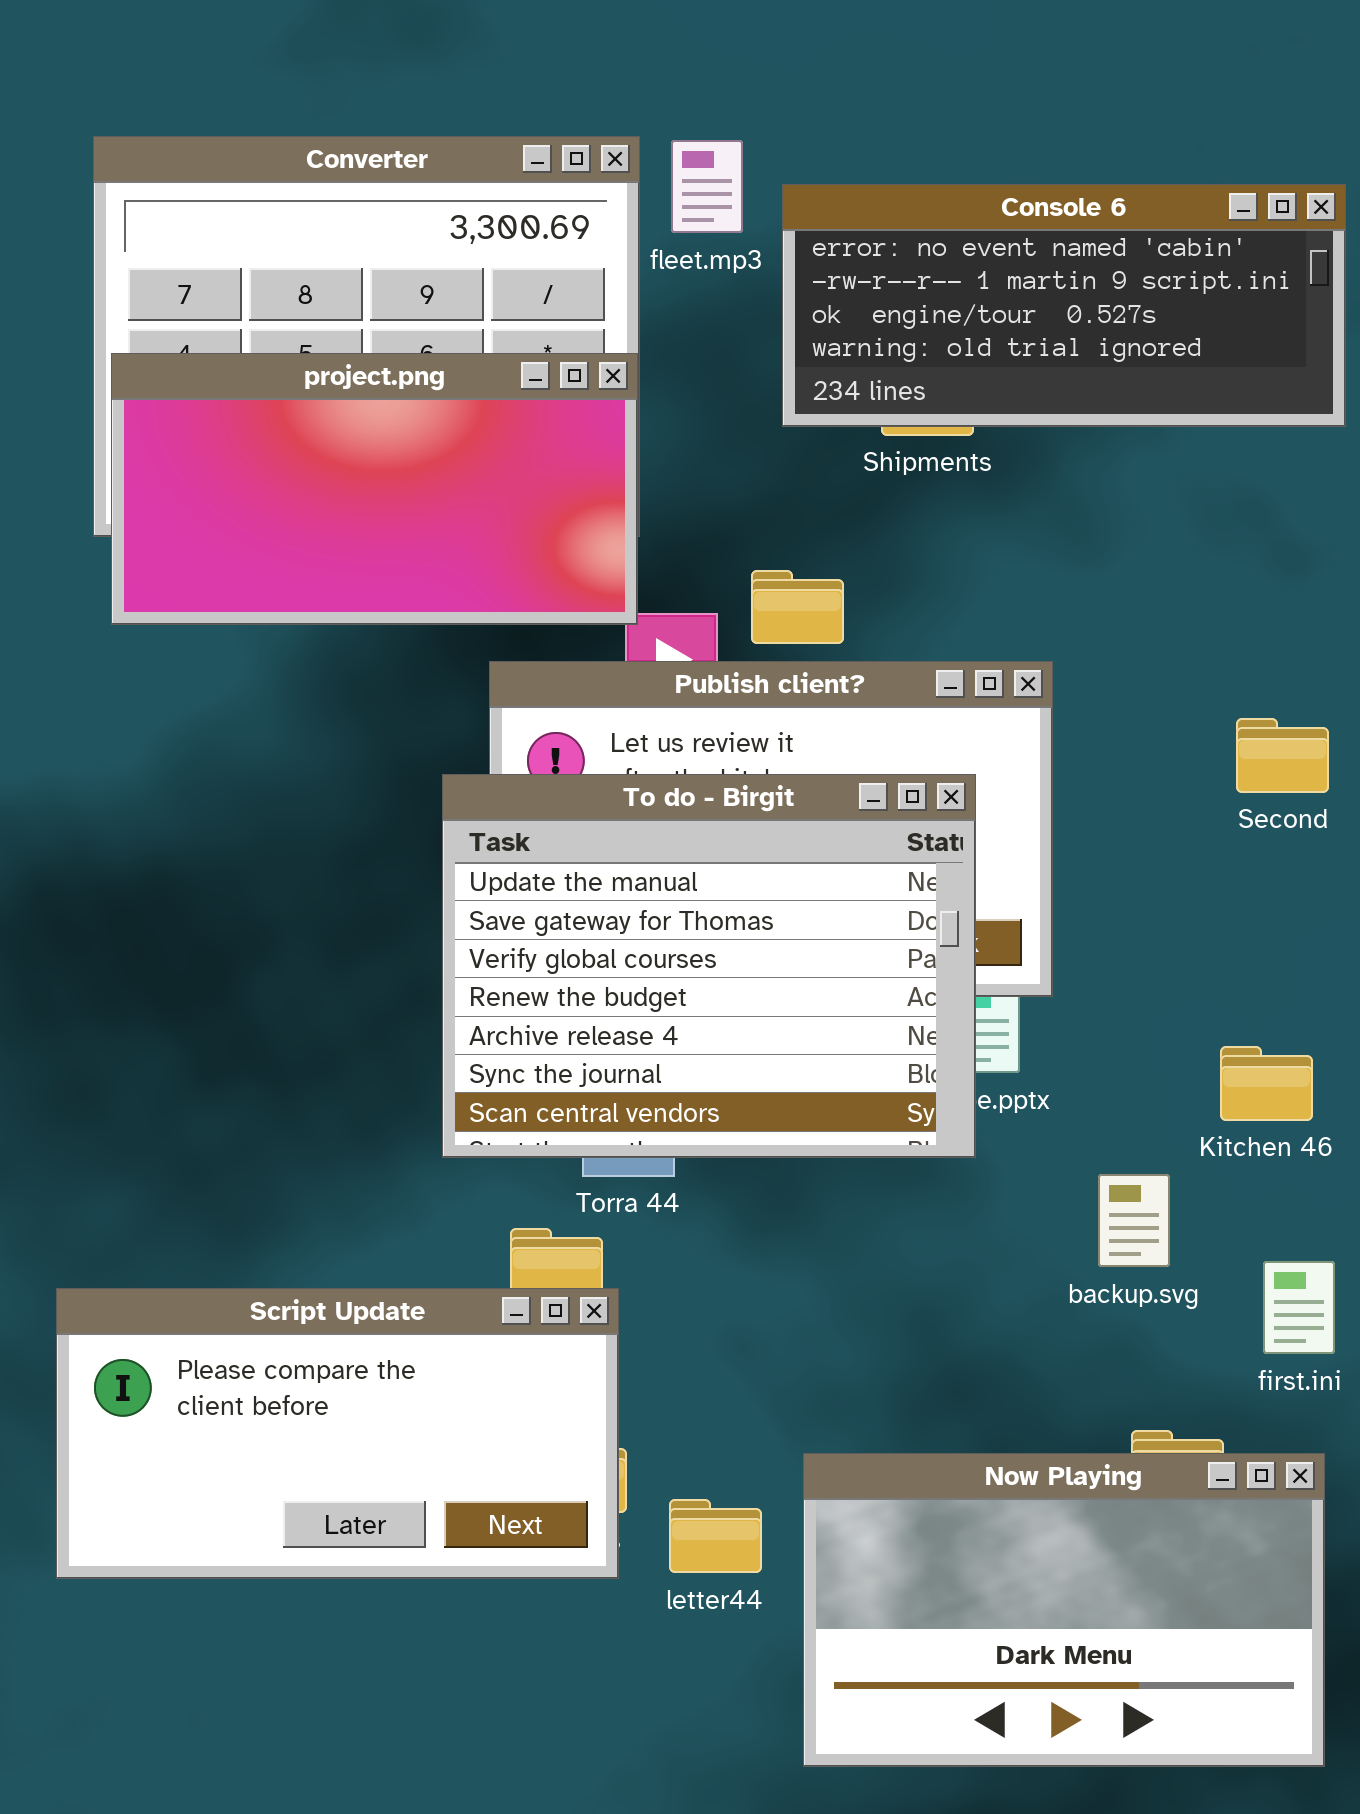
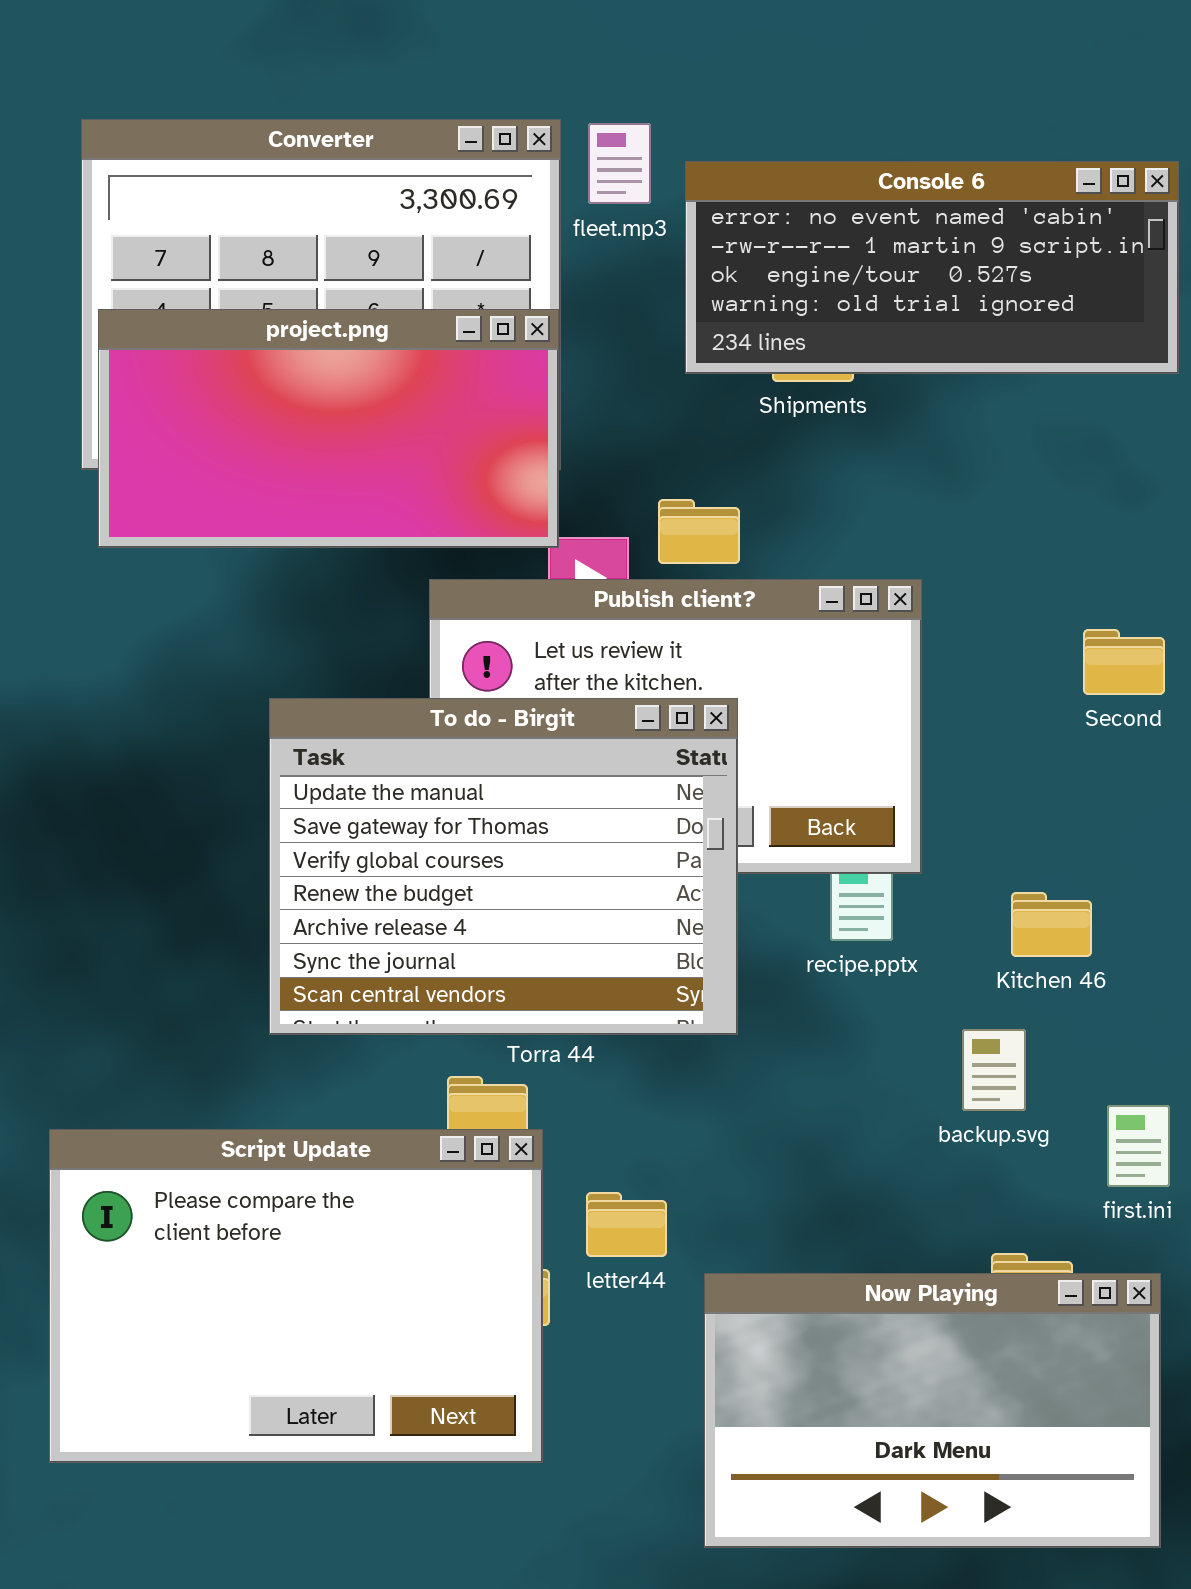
To do - Birgit: [442,774,976,1158] -> [269,698,738,1035], moved
Kitchen 46: [1220,1046,1313,1121] -> [1011,892,1092,957], moved
Script Update: [56,1288,619,1579] -> [49,1129,543,1463], resized
letter44: [669,1499,762,1573] -> [586,1192,667,1257], moved

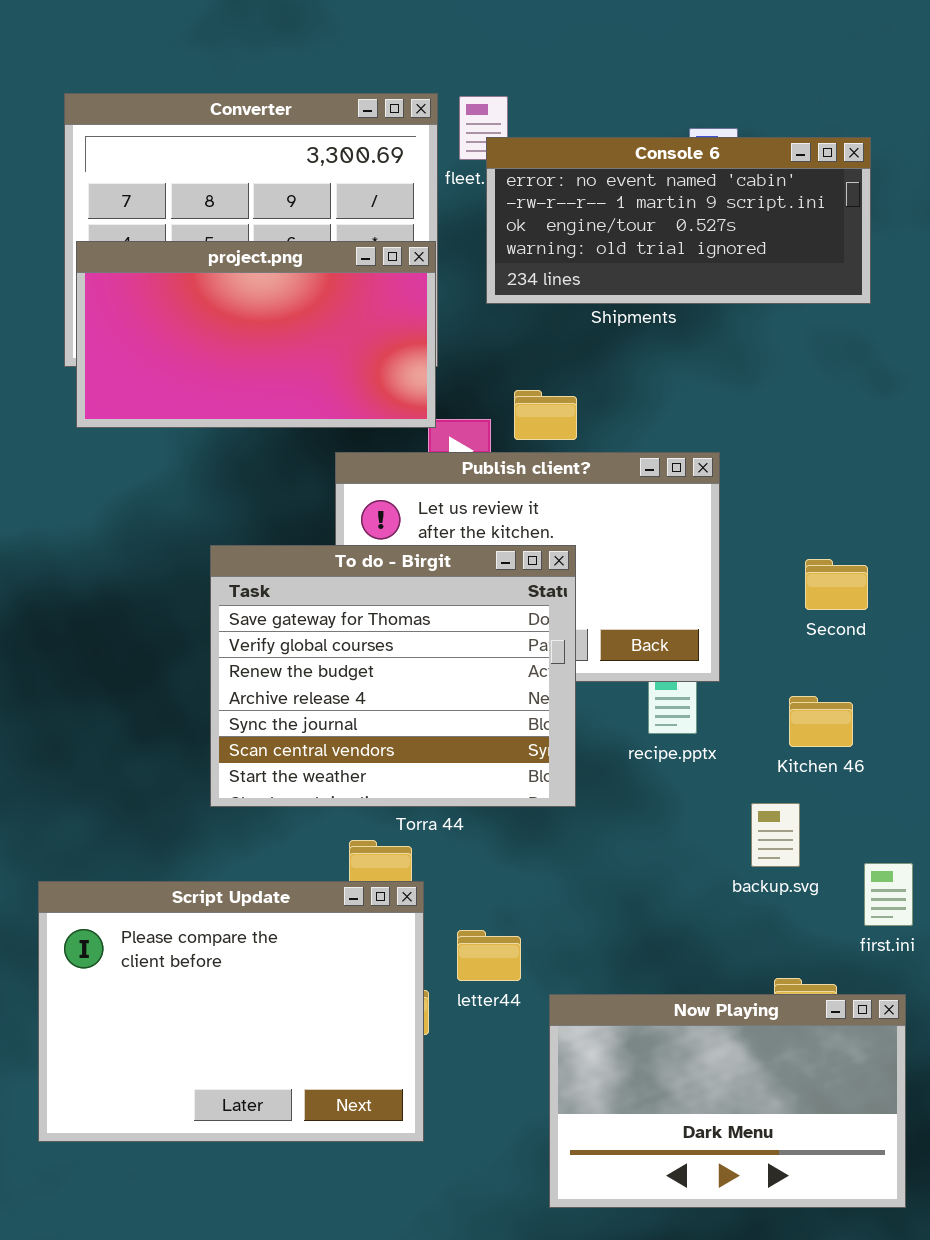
Console 6: [685,161,1179,374] -> [486,137,871,304], moved
Second: [1083,629,1165,695] -> [805,559,868,610], moved
To do - Birgit: [269,698,738,1035] -> [210,545,576,807], scrolled down 1 row

